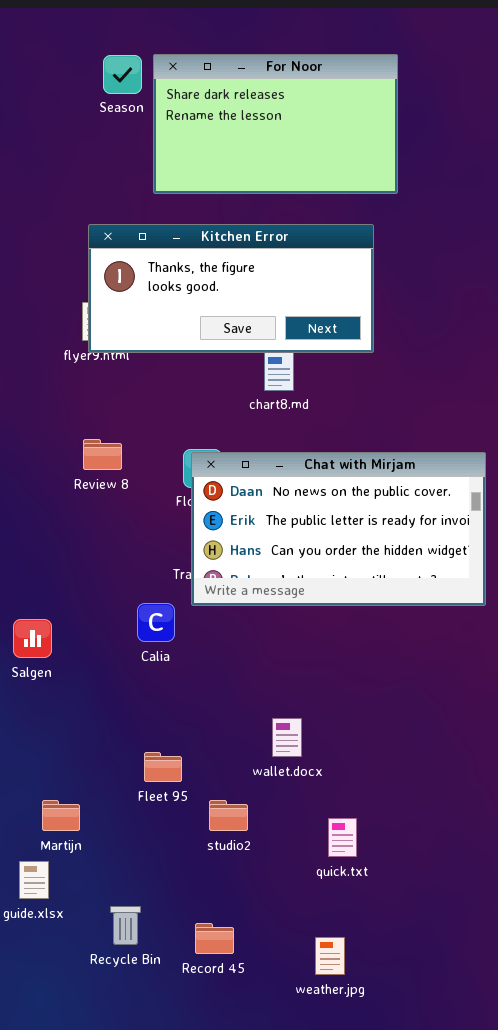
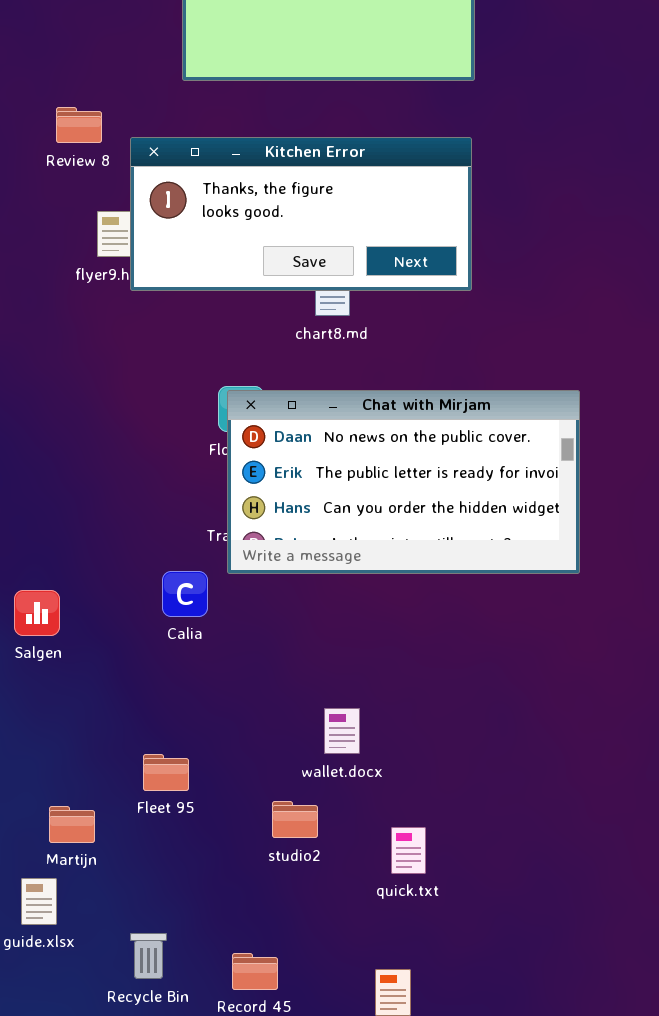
Kitchen Error: [88,224,374,353] -> [130,137,472,291], moved
Review 8: [83,439,122,470] -> [56,107,102,143], moved
Fleet 95: [144,752,182,782] -> [143,754,189,791], moved
studio2: [209,800,248,831] -> [272,801,318,838], moved

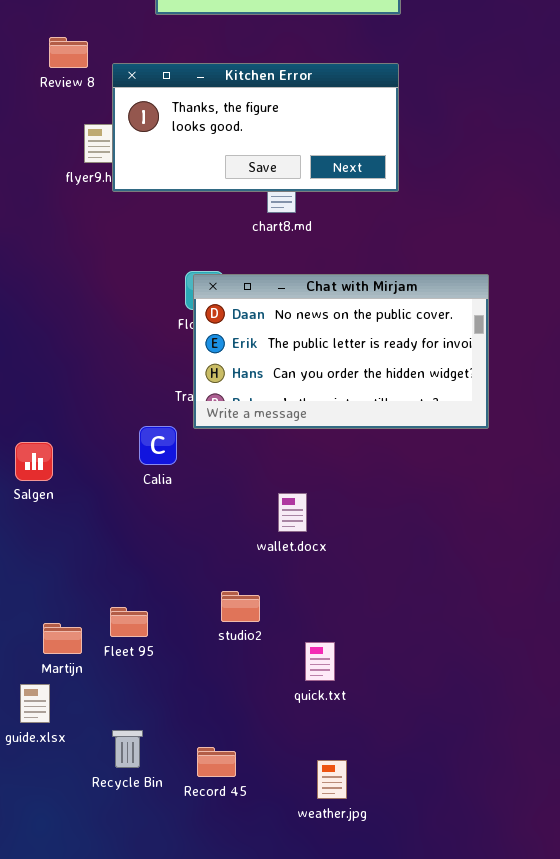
wallet.docx: [324,708,360,754] -> [278,493,307,532], moved
Fleet 95: [143,754,189,791] -> [110,607,148,637], moved
studio2: [272,801,318,838] -> [221,591,260,622], moved
quick.txt: [391,827,426,874] -> [305,642,335,681], moved

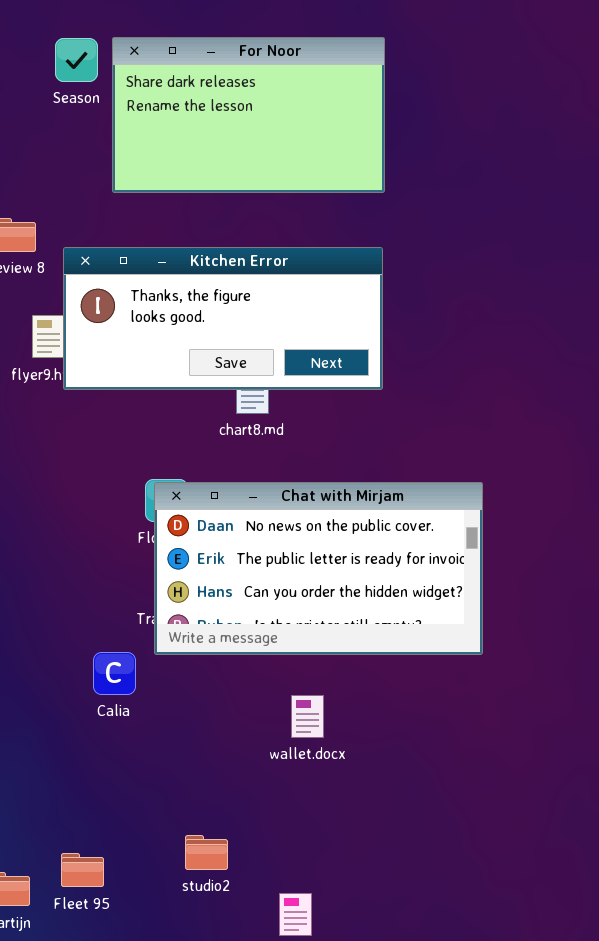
wallet.docx: [278,493,307,532] -> [291,695,324,738], moved

